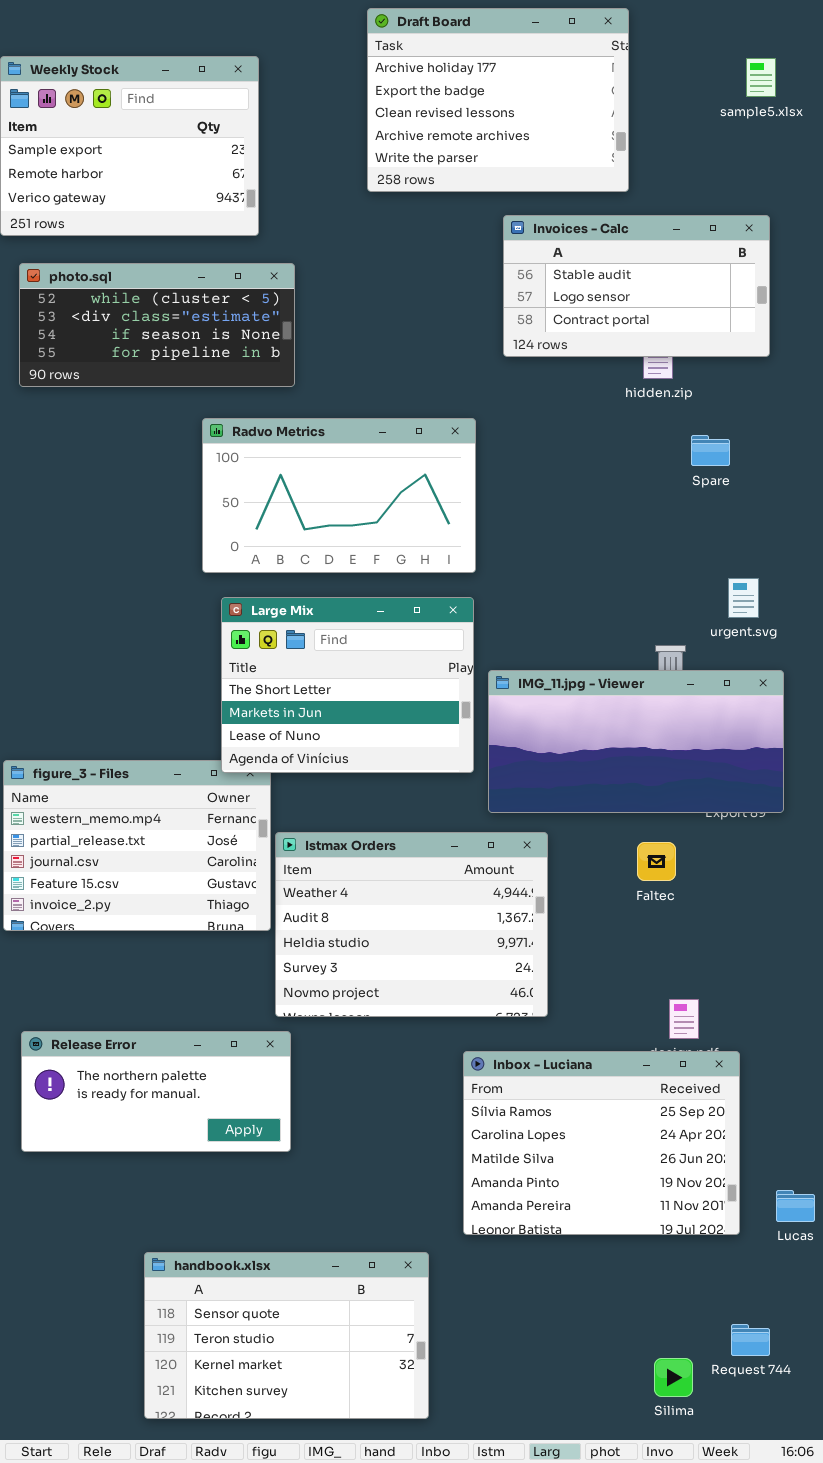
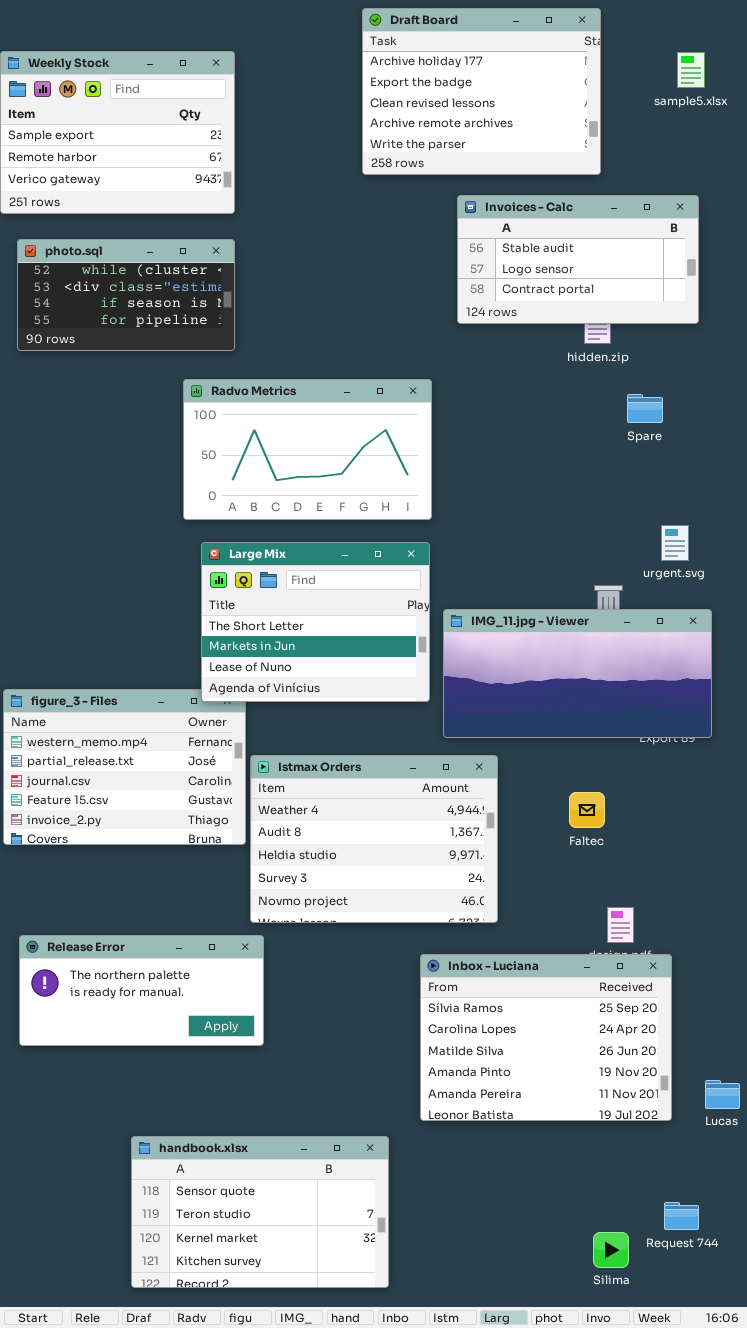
Draft Board: [367,8,629,192] -> [362,8,601,175], moved
photo.sql: [19,263,295,387] -> [17,239,235,351], resized
Faltec: [637,842,676,881] -> [569,792,605,828], moved

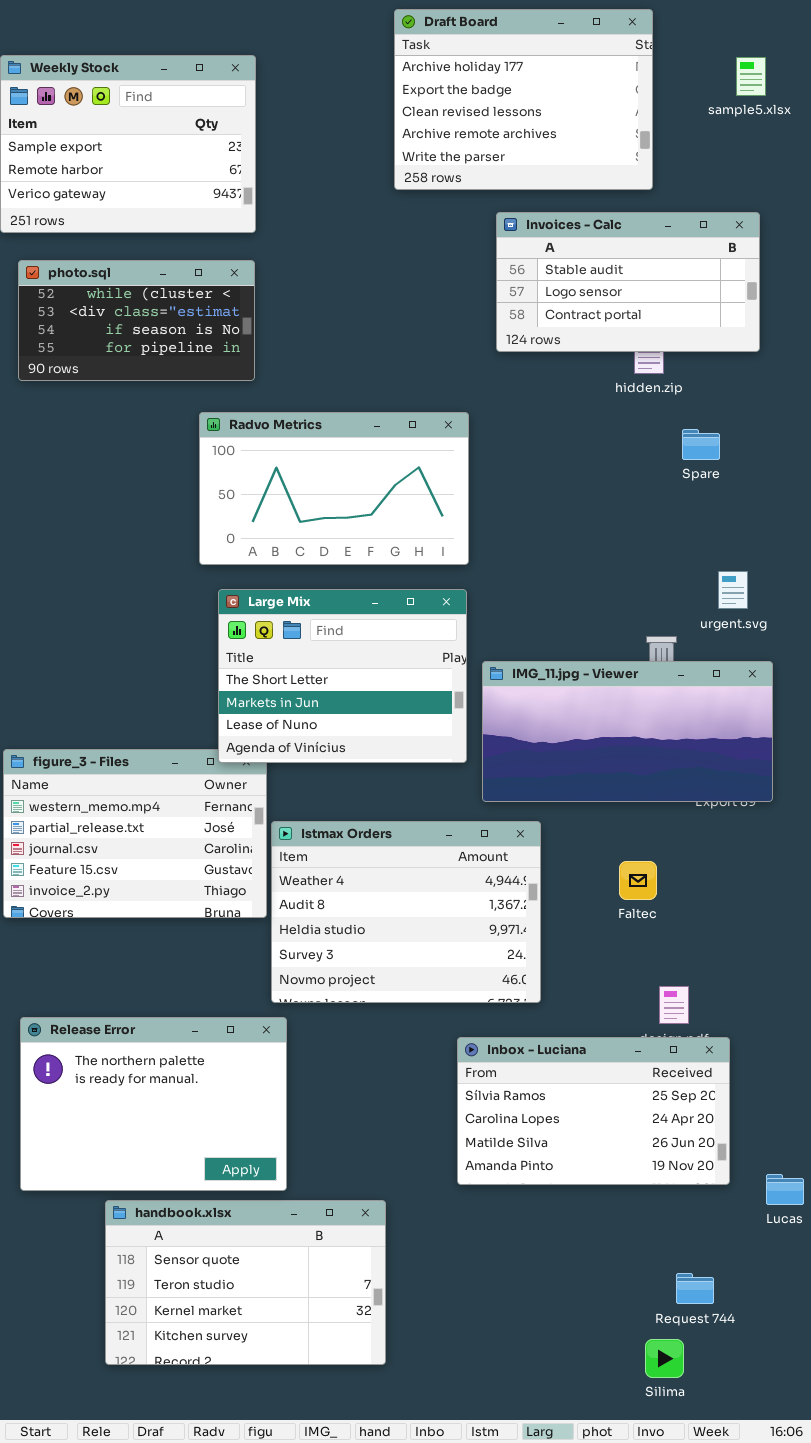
Release Error: [19,935,264,1046] -> [20,1017,287,1191], resized
Inbox - Luciana: [420,954,672,1121] -> [457,1037,730,1185], resized
handbook.xlsx: [131,1136,389,1288] -> [105,1200,386,1365], moved
Request 744: [664,1202,699,1230] -> [676,1273,714,1304], moved

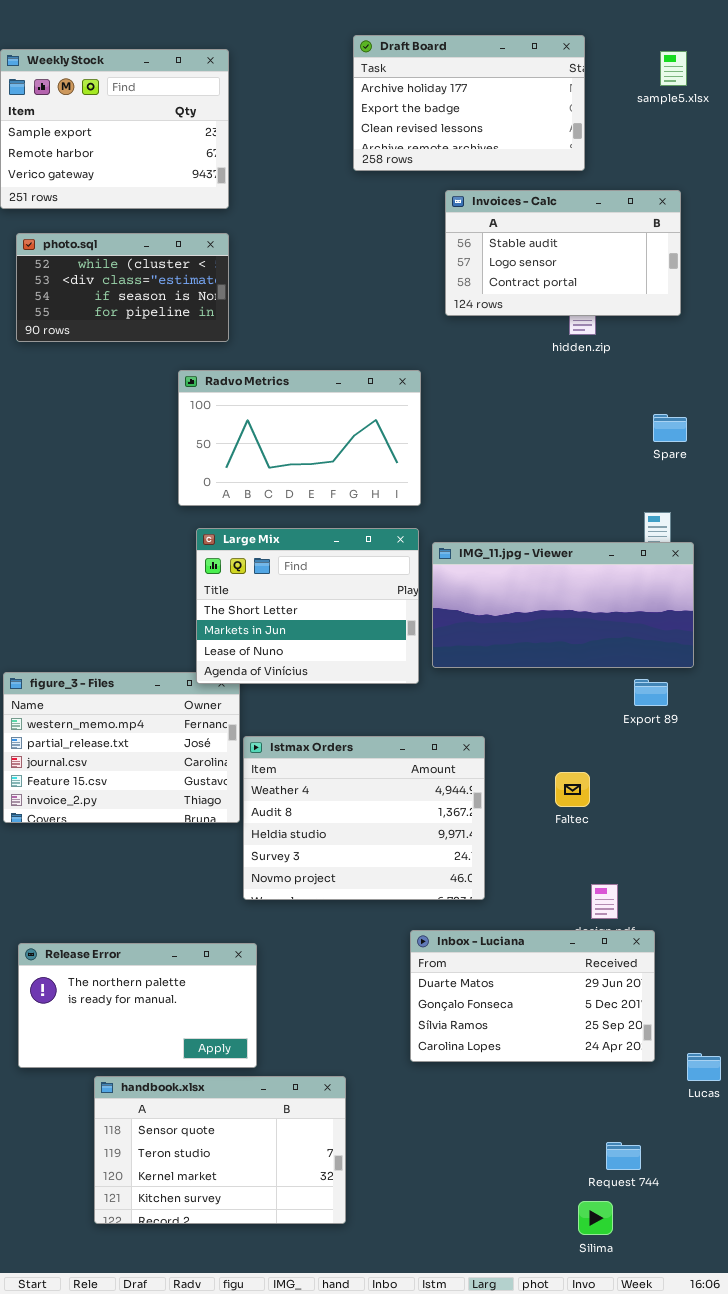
Draft Board: [394,9,653,190] -> [353,35,585,171], resized
Spare: [682,429,720,460] -> [653,414,687,442], moved
IMG_11.jpg - Viewer: [482,661,773,802] -> [432,542,694,668], moved
Release Error: [20,1017,287,1191] -> [18,943,257,1068], resized
Inbox - Luciana: [457,1037,730,1185] -> [410,930,655,1062], scrolled up 2 rows

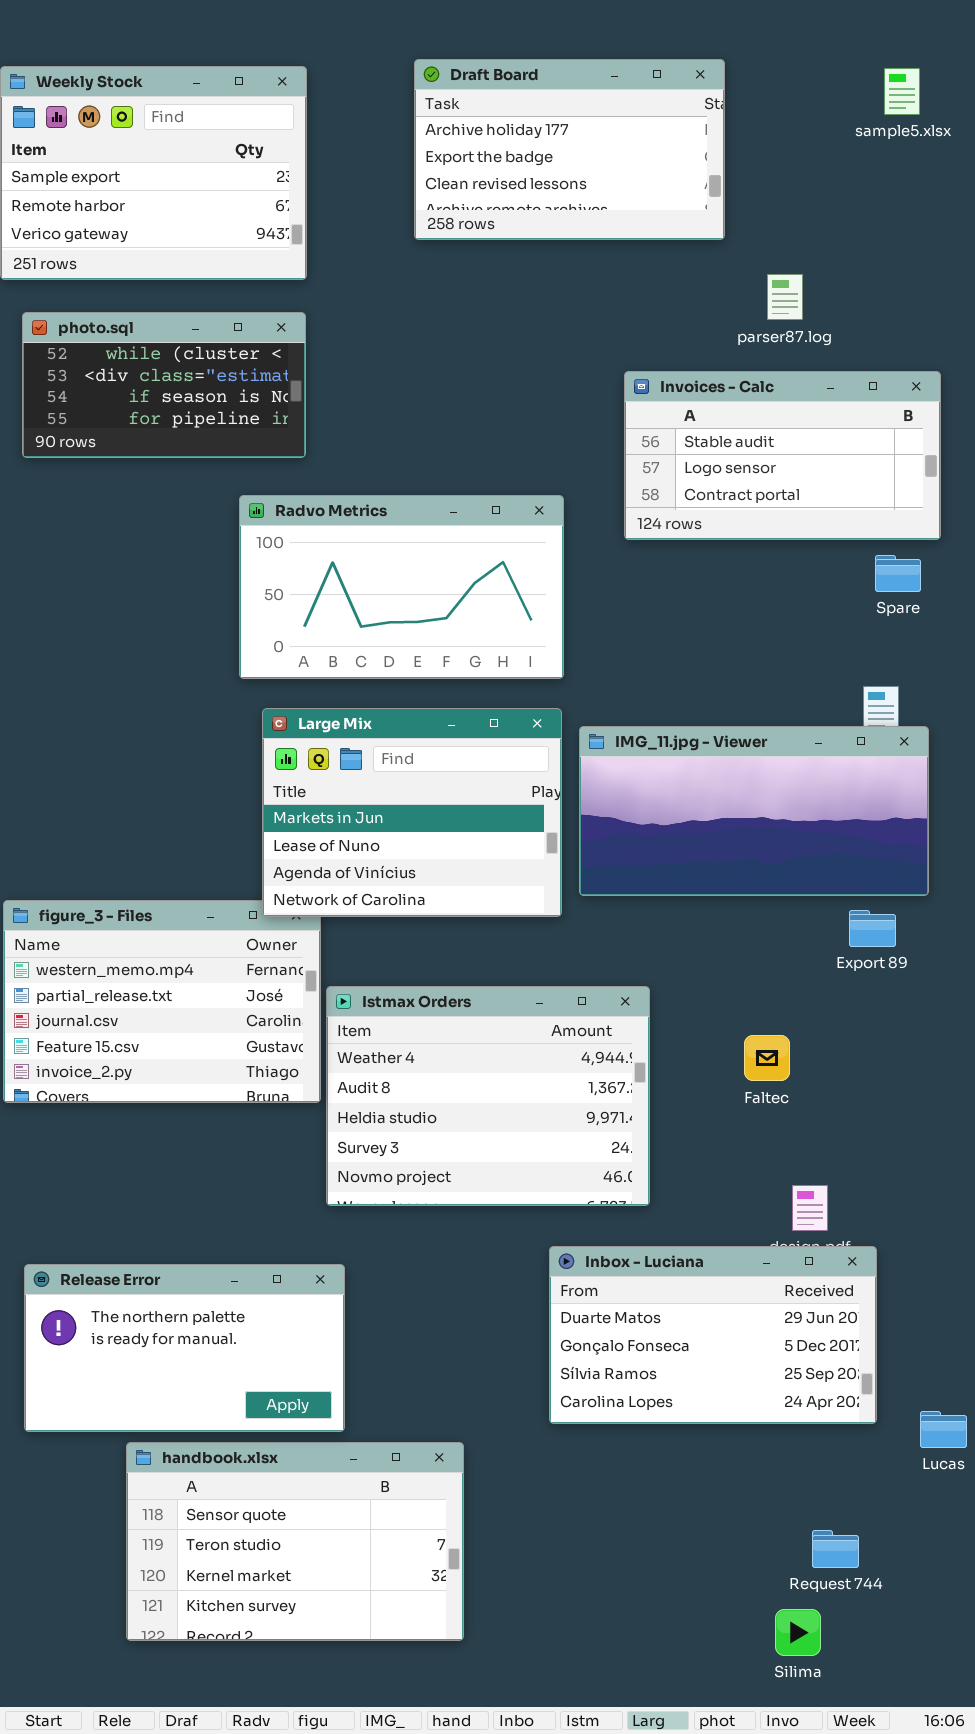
Draft Board: [353,35,585,171] -> [414,59,725,240], moved
Invoices - Calc: [445,190,681,316] -> [624,371,941,540], moved
Large Mix: [196,528,419,684] -> [262,708,562,917], scrolled down 1 row

